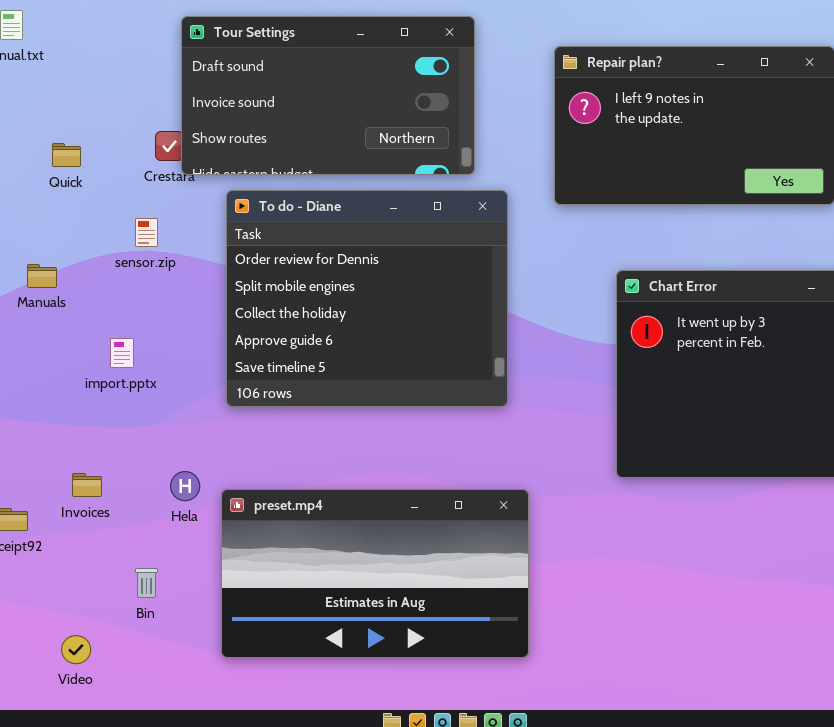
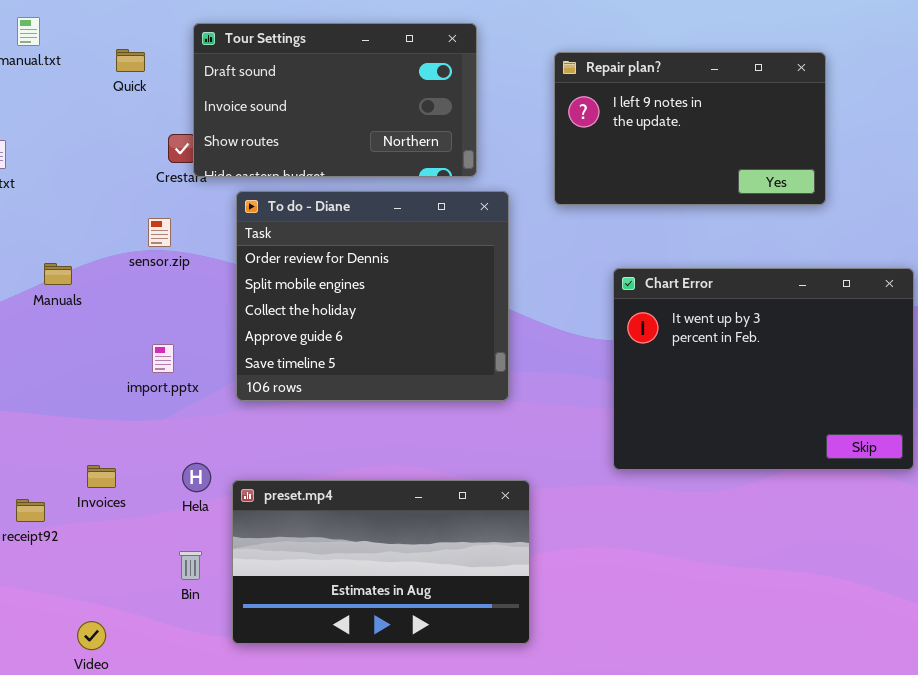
Quick: [52,143,81,167] -> [116,49,145,72], moved
import.pptx: [110,338,134,368] -> [152,344,174,373], moved
Bin: [135,568,158,598] -> [179,551,202,580], moved

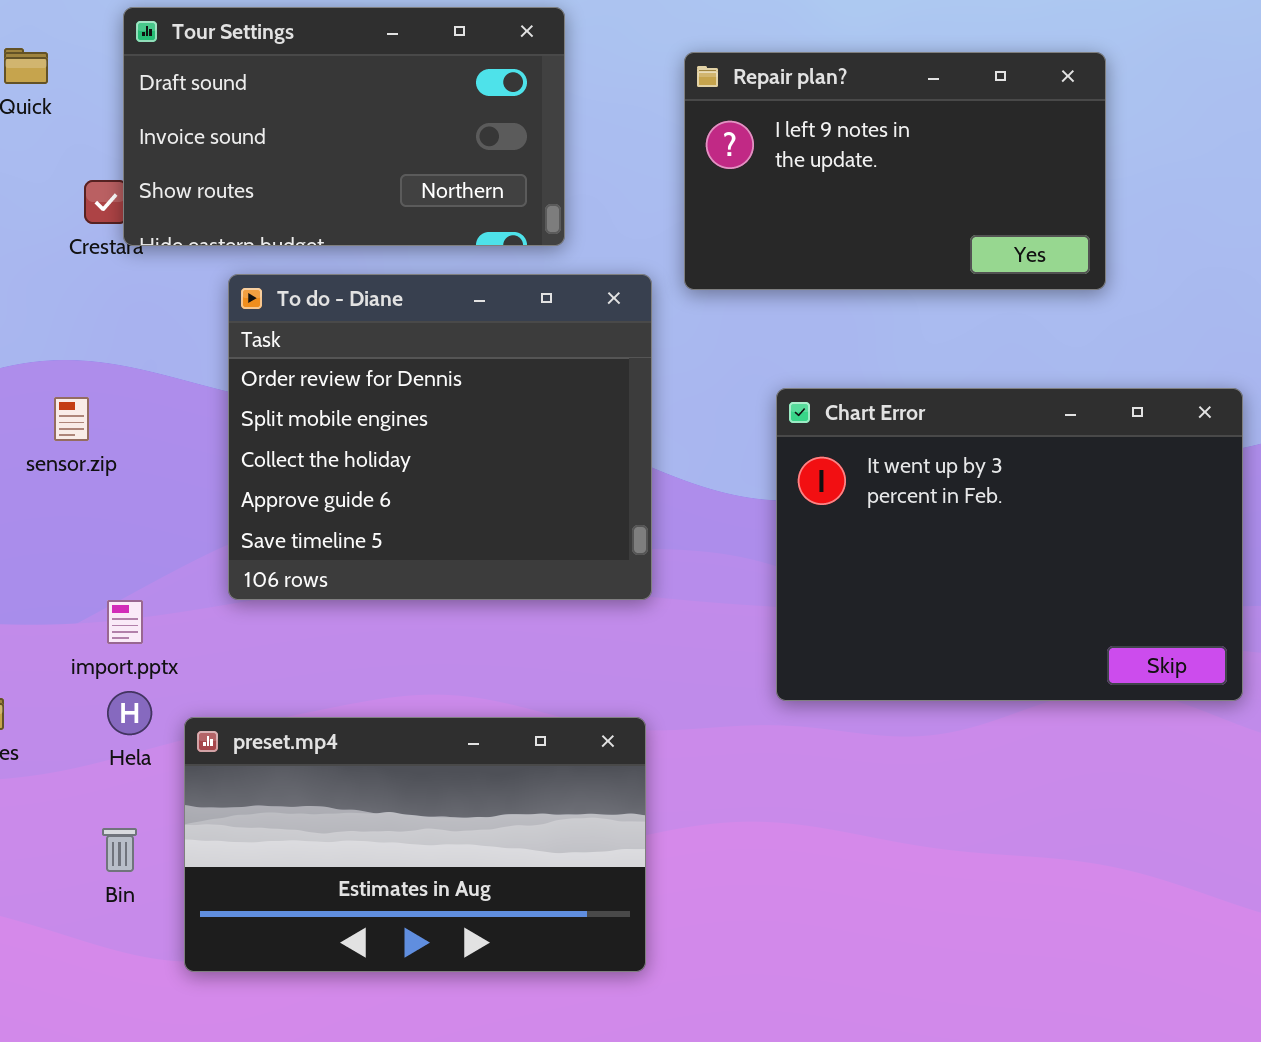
To do - Diane: [236,191,509,401] -> [228,274,652,600], moved
sensor.zip: [148,218,171,247] -> [54,397,89,441], moved
import.pptx: [152,344,174,373] -> [107,600,143,644], moved

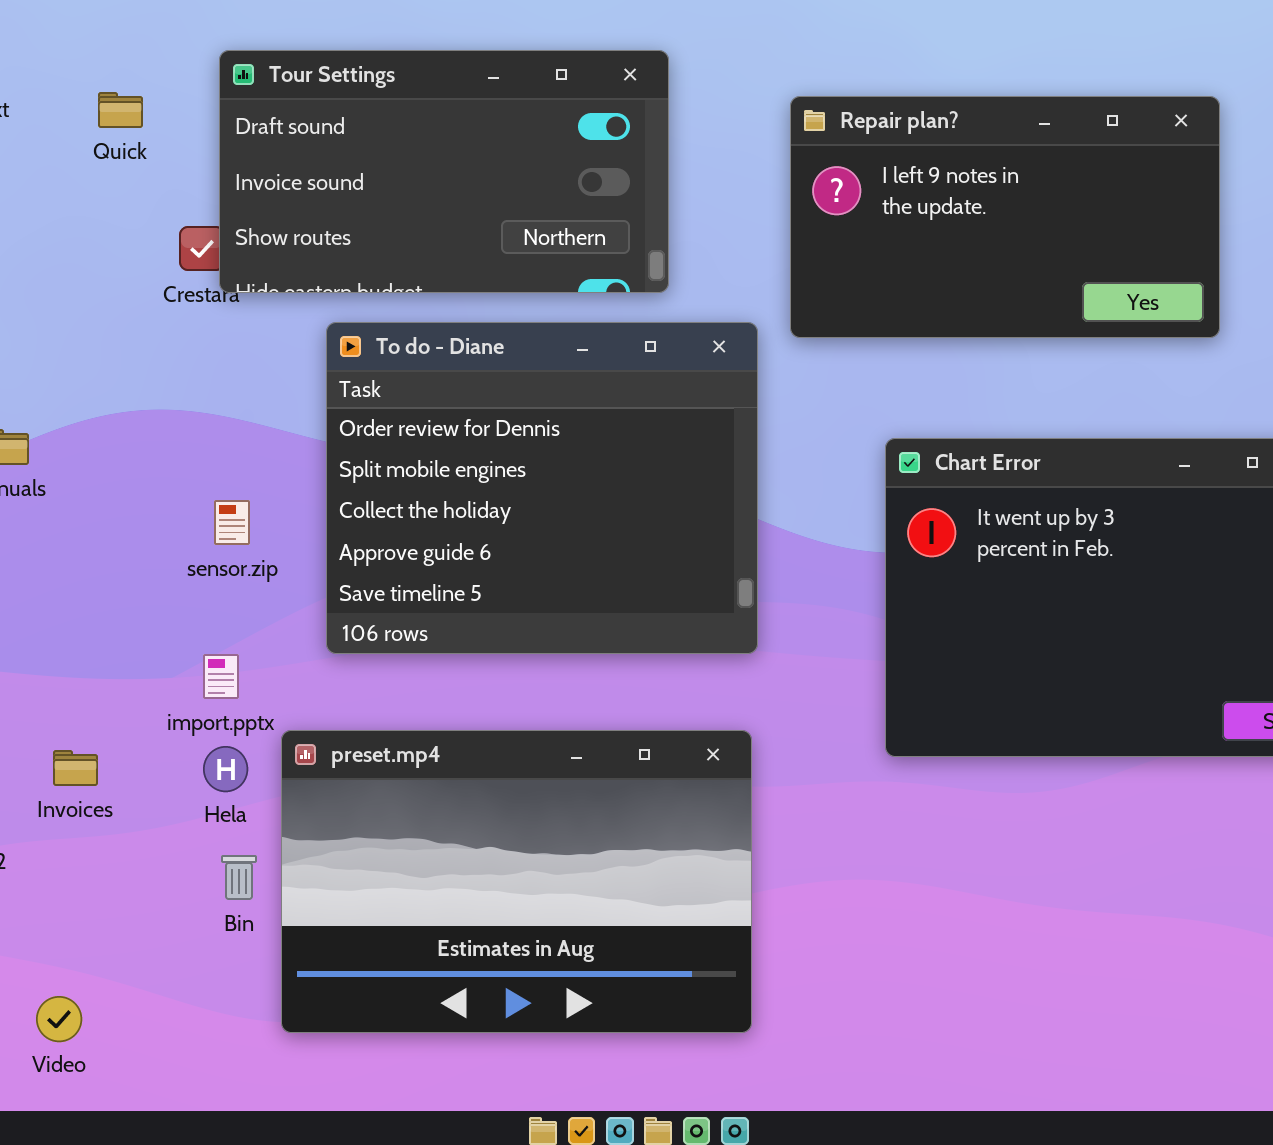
sensor.zip: [54,397,89,441] -> [214,500,250,545], moved
preset.mp4: [184,717,646,972] -> [281,730,752,1033], resized
Bin: [102,828,137,872] -> [221,855,257,900], moved

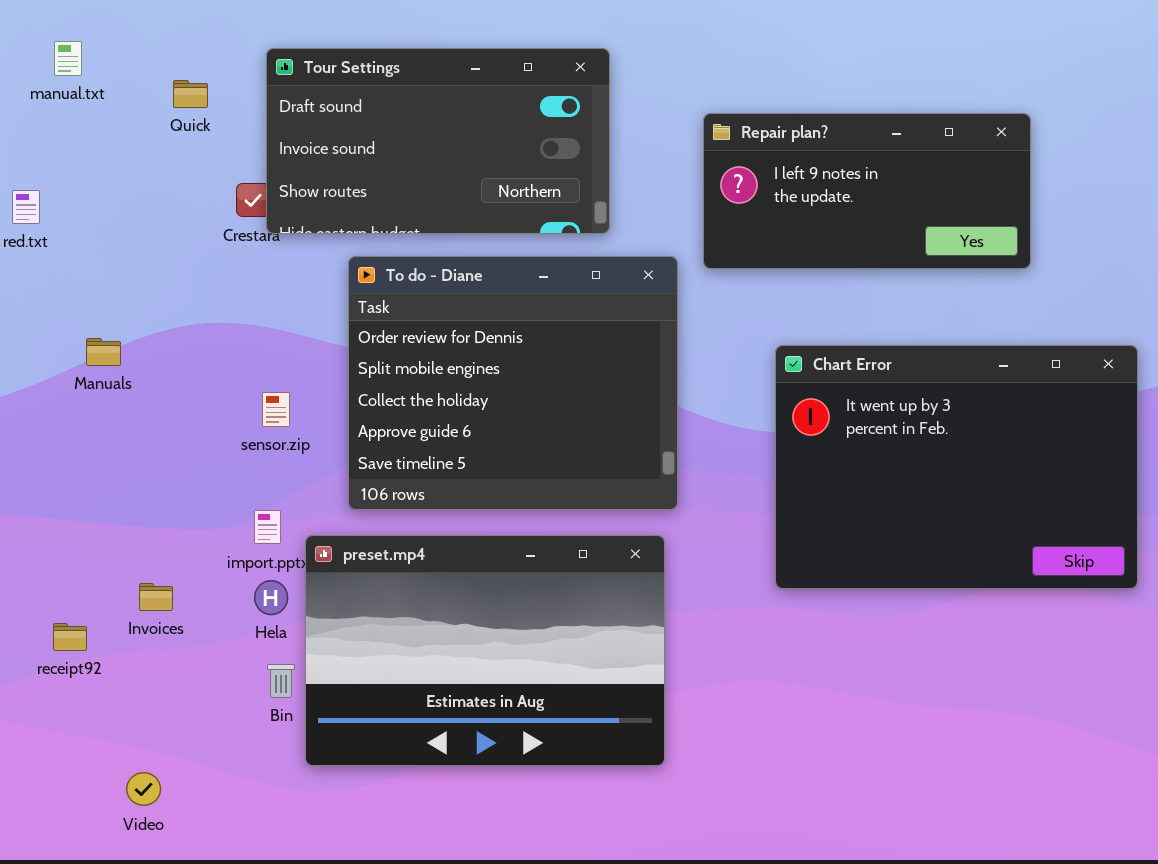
Repair plan?: [790,96,1220,338] -> [703,113,1031,269], resized
preset.mp4: [281,730,752,1033] -> [305,535,665,766], moved

